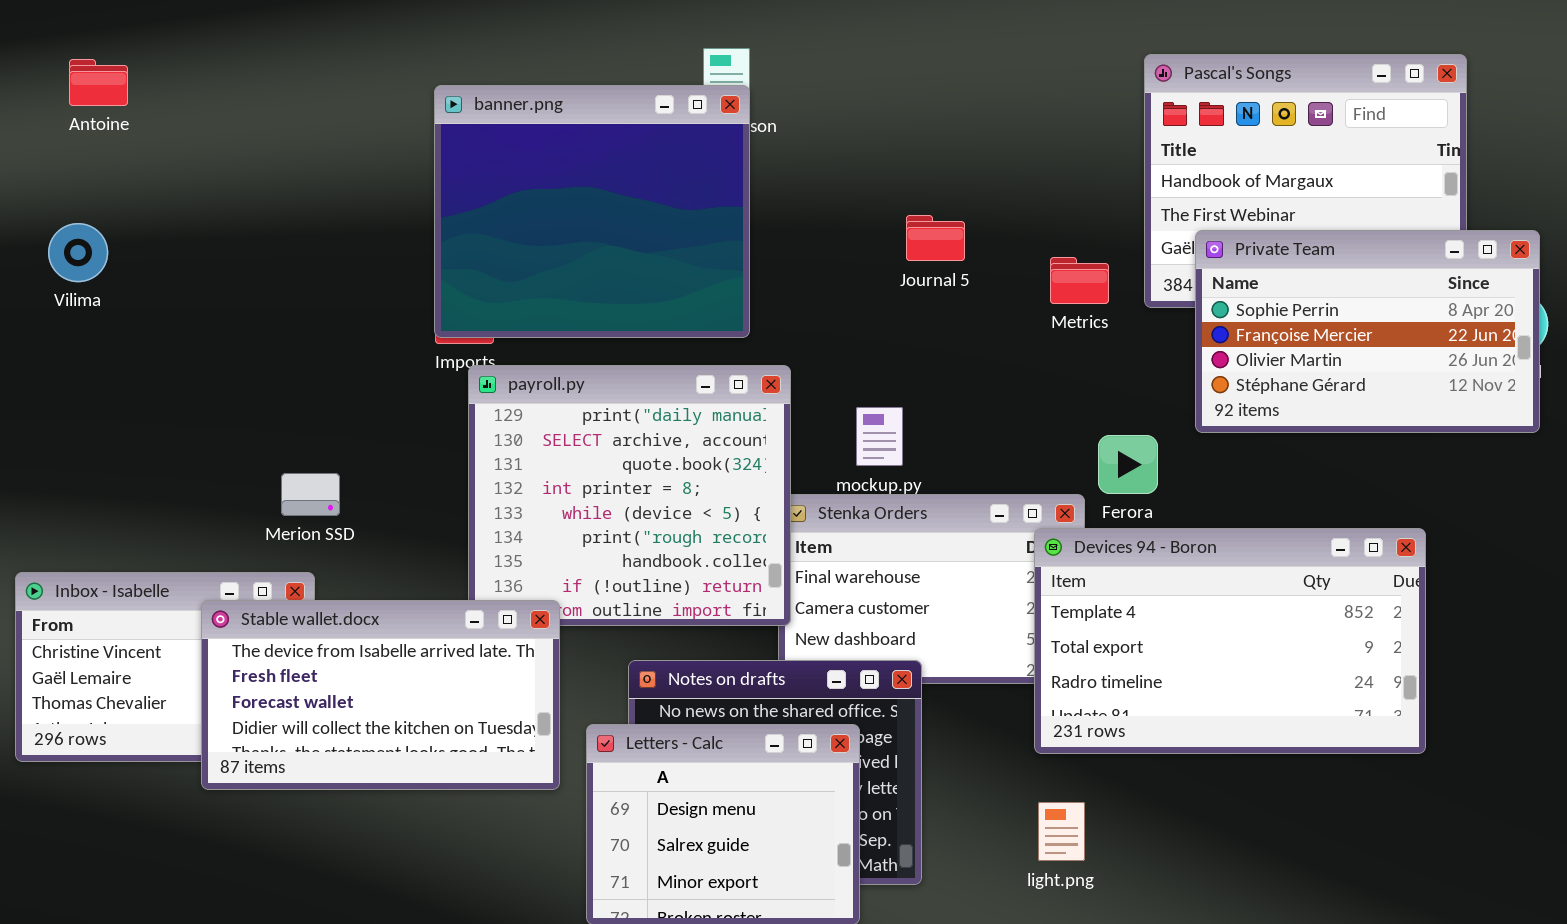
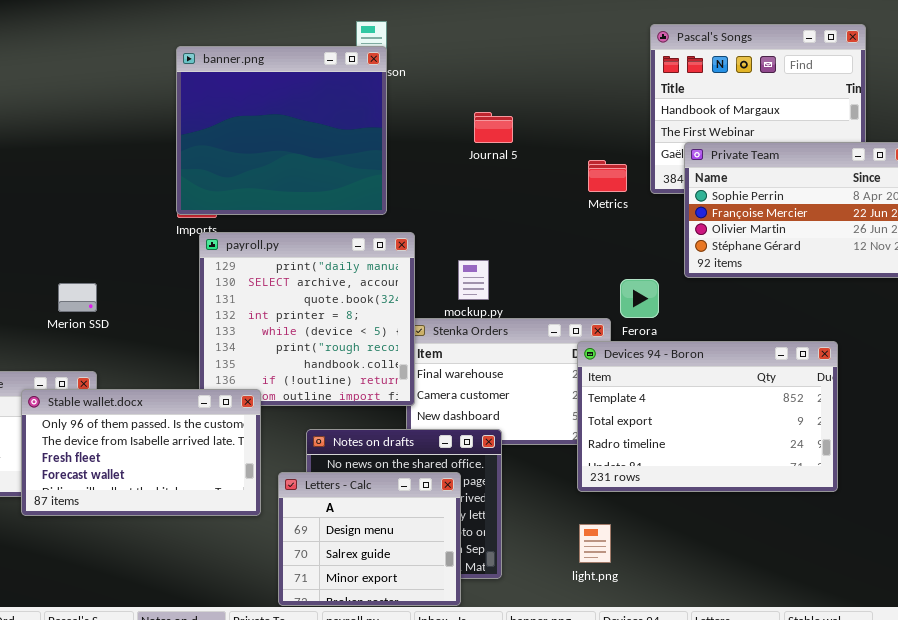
Journal 5: [906,215,965,261] -> [474,112,513,143], moved
Merion SSD: [281,473,340,516] -> [58,283,97,312], moved
Stable wallet.docx: [201,600,560,790] -> [21,389,261,516], scrolled up 1 row

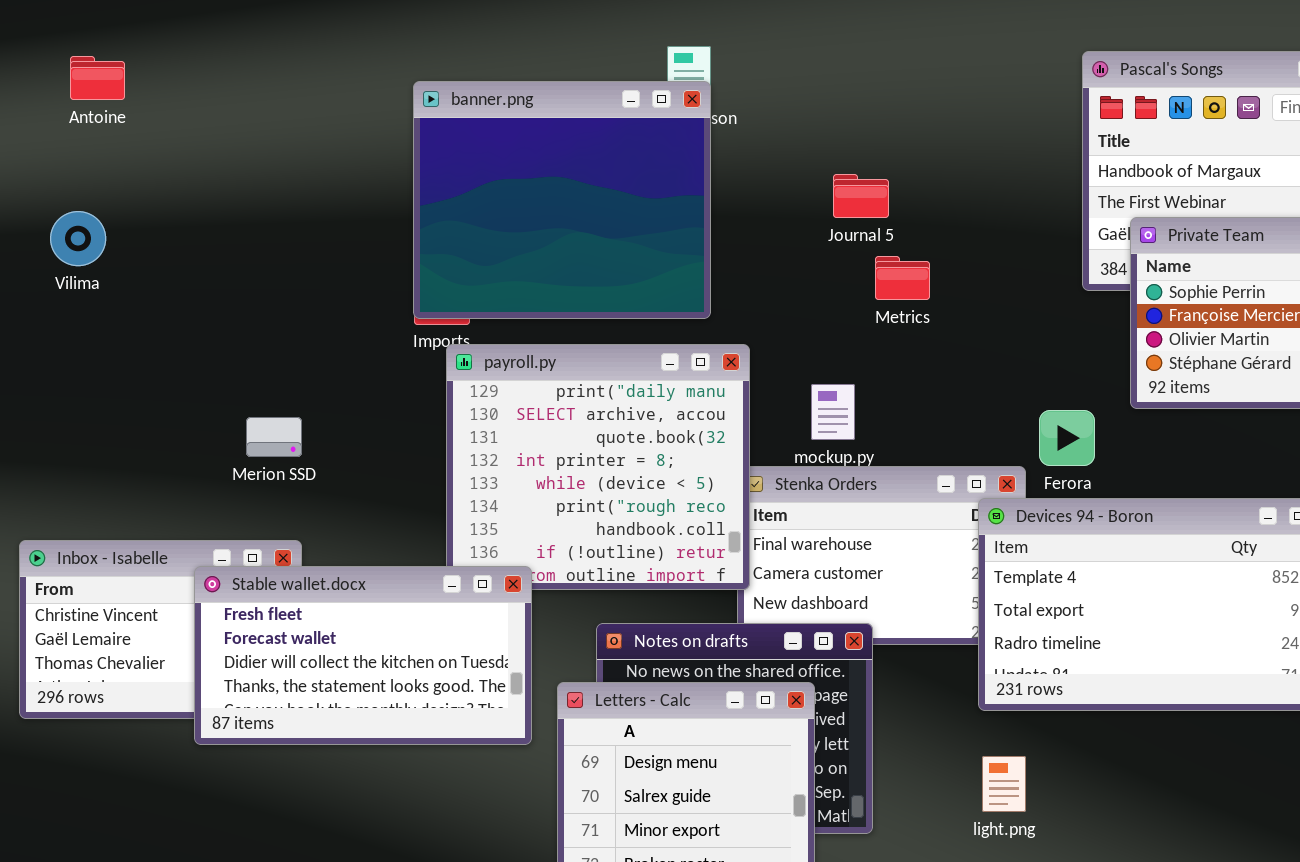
Metrics: [588,160,627,192] -> [875,256,930,300], moved
Stable wallet.docx: [21,389,261,516] -> [194,566,532,745], scrolled down 2 rows

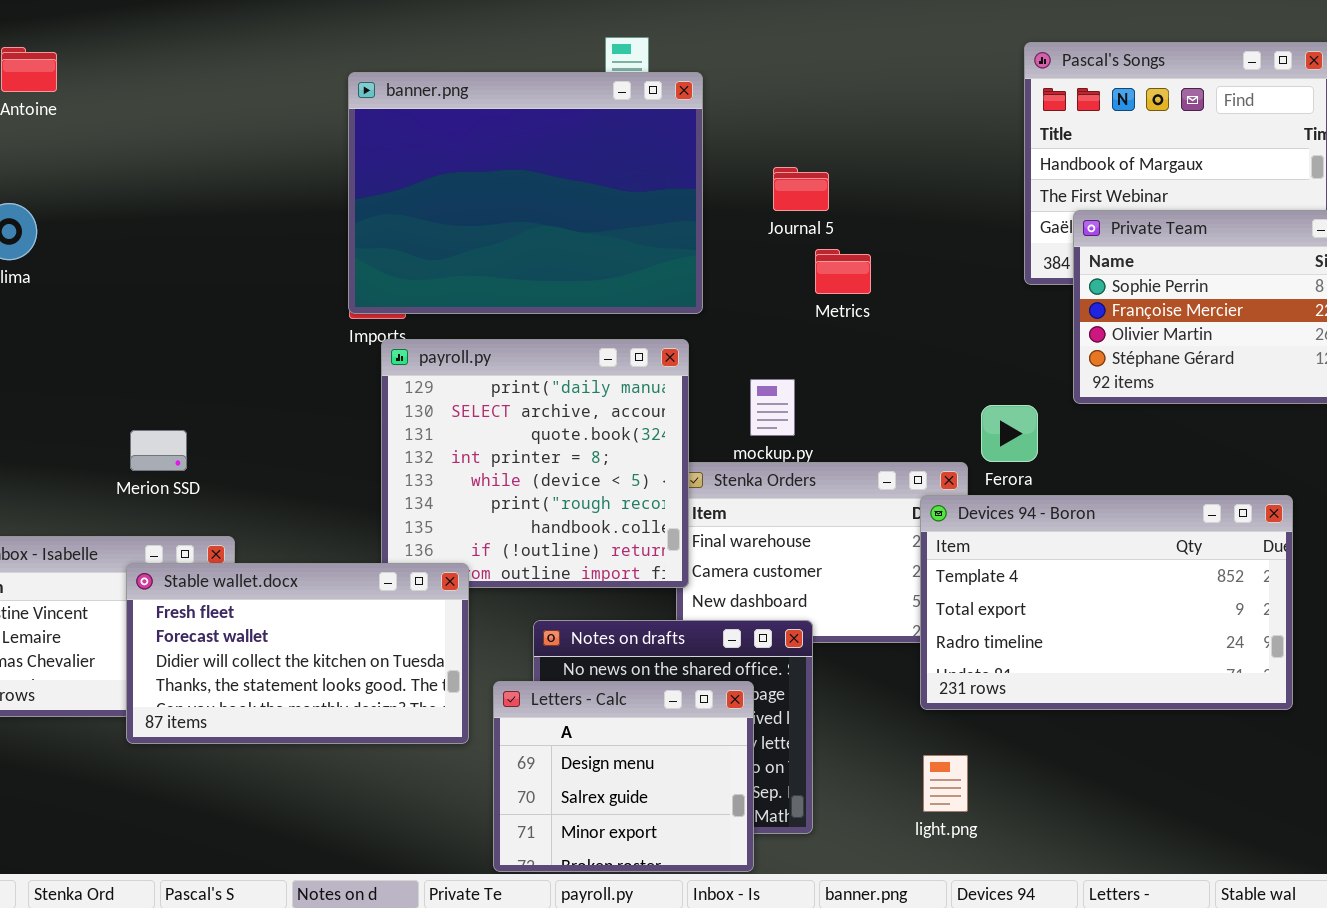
banner.png: [413,81,711,319] -> [348,72,703,314], resized
Merion SSD: [246,417,302,457] -> [130,430,187,471], moved

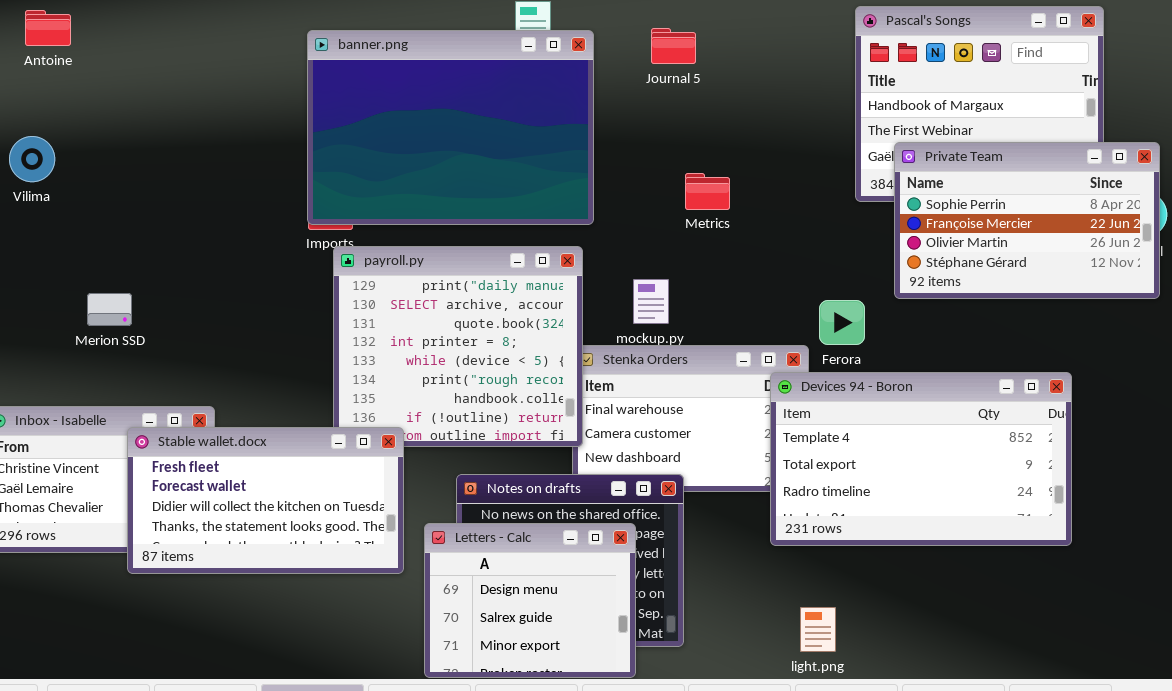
Journal 5: [773,167,829,211] -> [651,28,696,64], moved
Merion SSD: [130,430,187,471] -> [87,293,132,326], moved
light.png: [923,755,968,812] -> [800,607,836,652], moved

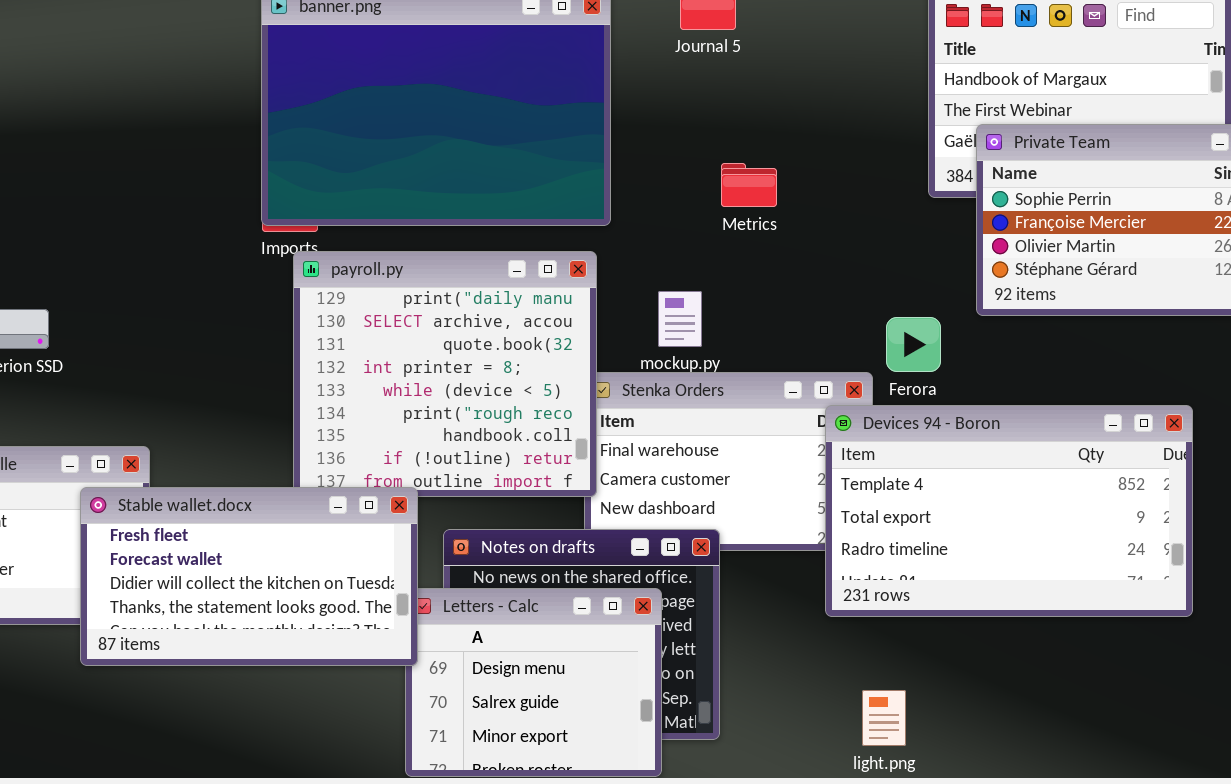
Stable wallet.docx: [127,427,404,574] -> [80,487,418,666], moved

